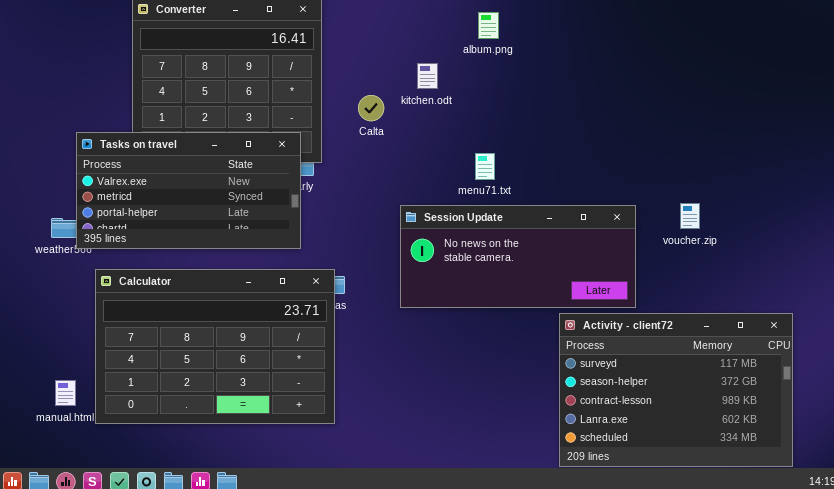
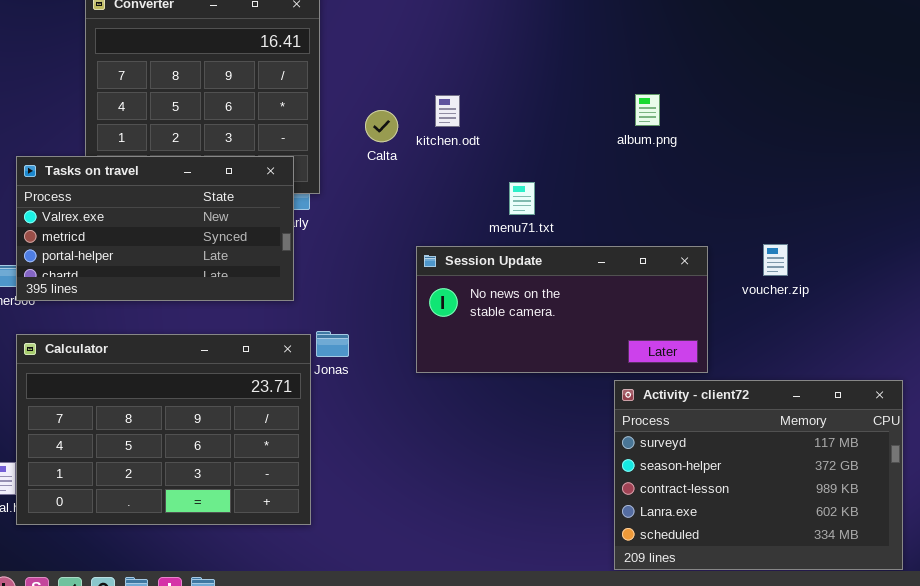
album.png: [478,12,499,39] -> [635,94,660,126], moved
kitchen.odt: [417,63,438,89] -> [435,95,460,127], moved
Calculator: [95,269,335,424] -> [16,334,311,525], moved

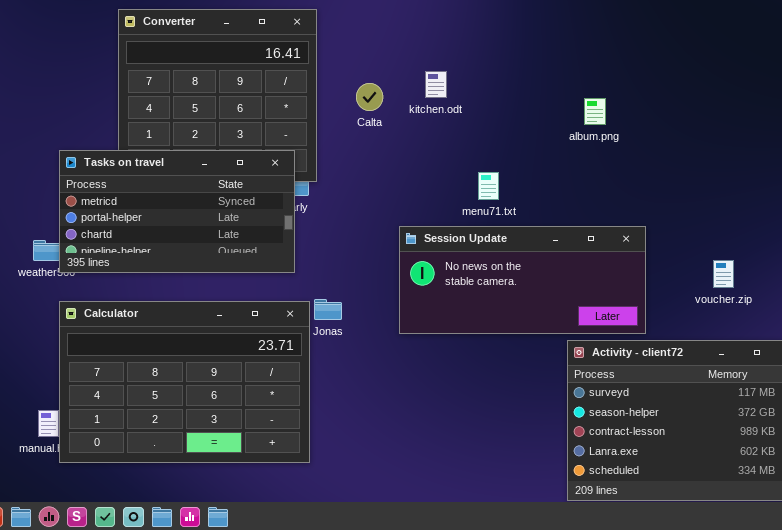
kitchen.odt: [435,95,460,127] -> [425,71,447,98], moved
Calta: [365,110,398,142] -> [356,83,383,111], moved
Tasks on travel: [16,156,294,301] -> [59,150,295,273], scrolled down 1 row
voucher.zip: [763,244,788,276] -> [713,260,734,288], moved

